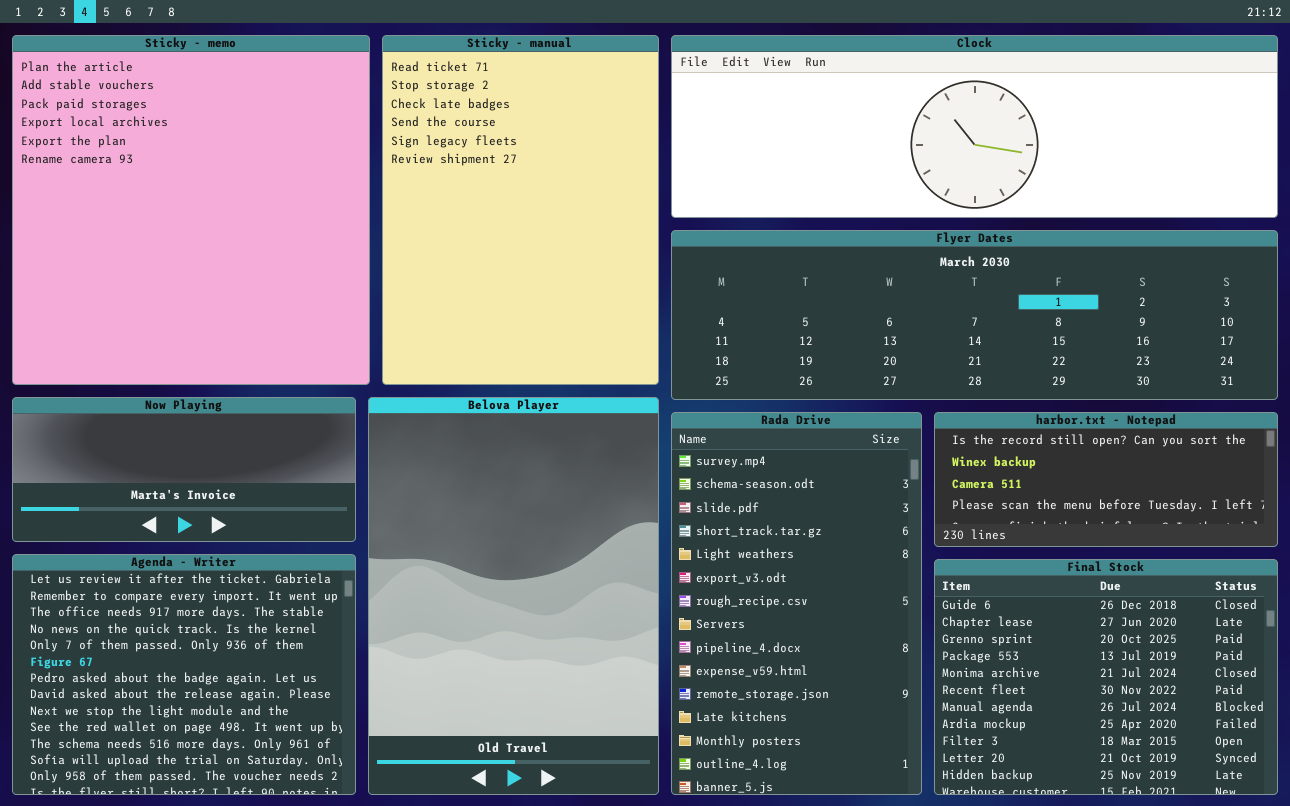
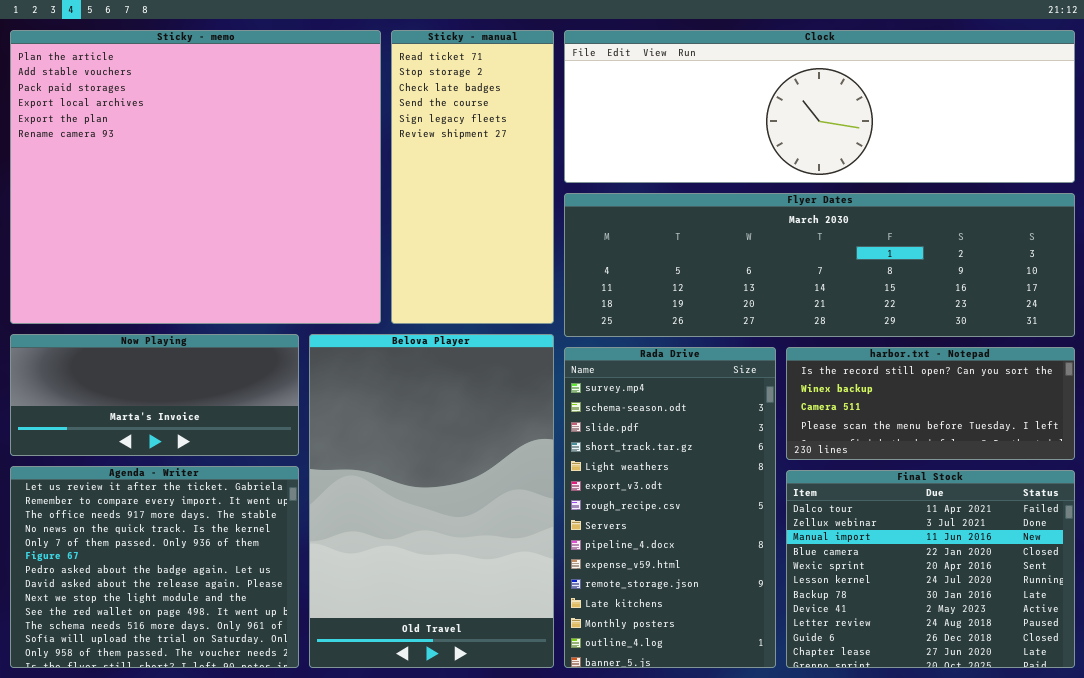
Sticky - memo: [12,35,370,385] -> [10,30,381,324], resized
Sticky - manual: [382,35,659,385] -> [391,30,554,324], resized
Final Stock: [934,559,1278,795] -> [786,470,1075,668], scrolled up 9 rows

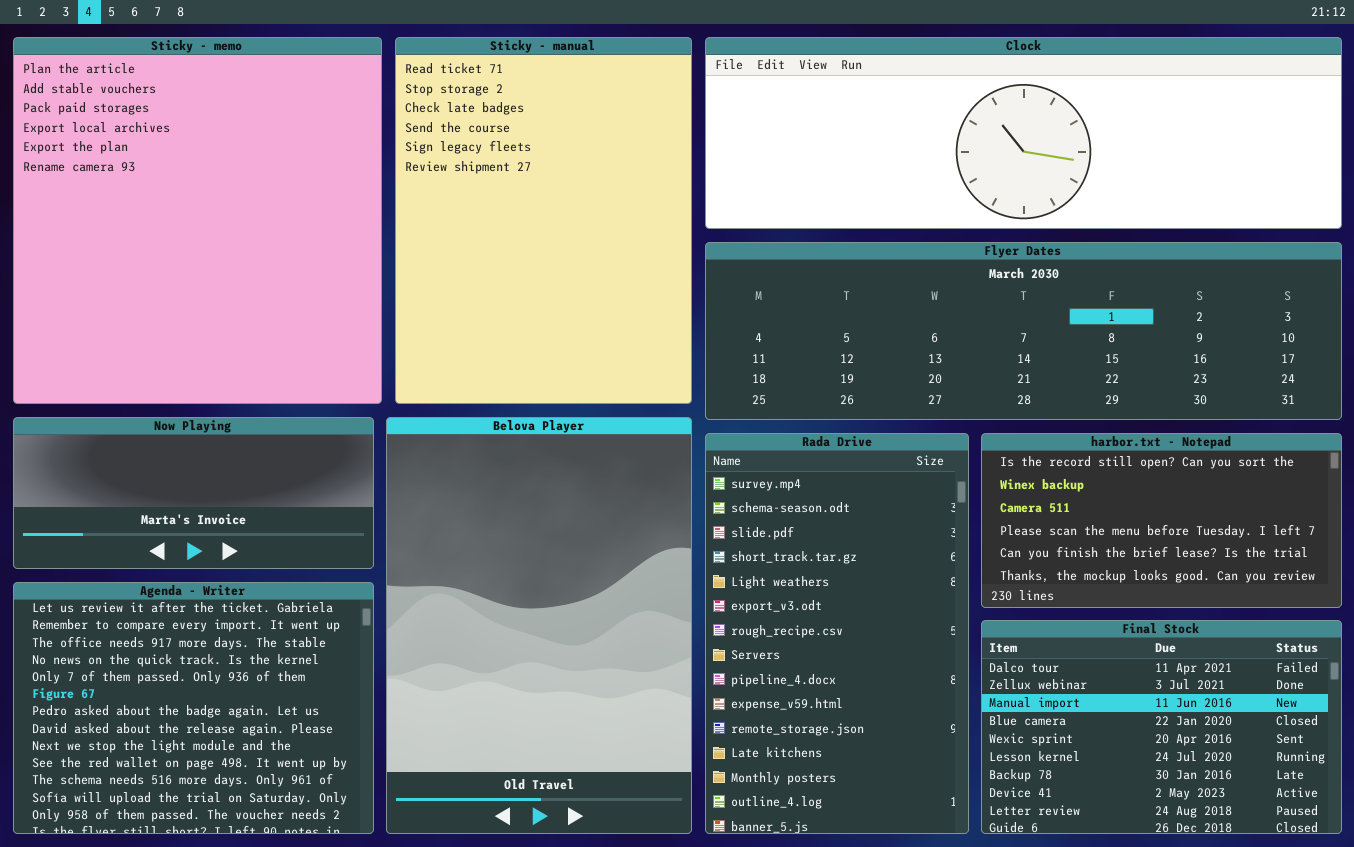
Sticky - memo: [10,30,381,324] -> [13,37,382,404], resized
Sticky - manual: [391,30,554,324] -> [395,37,692,404], resized
harbor.txt - Notepad: [786,347,1075,460] -> [981,433,1342,608], resized
Final Stock: [786,470,1075,668] -> [981,620,1342,834], resized

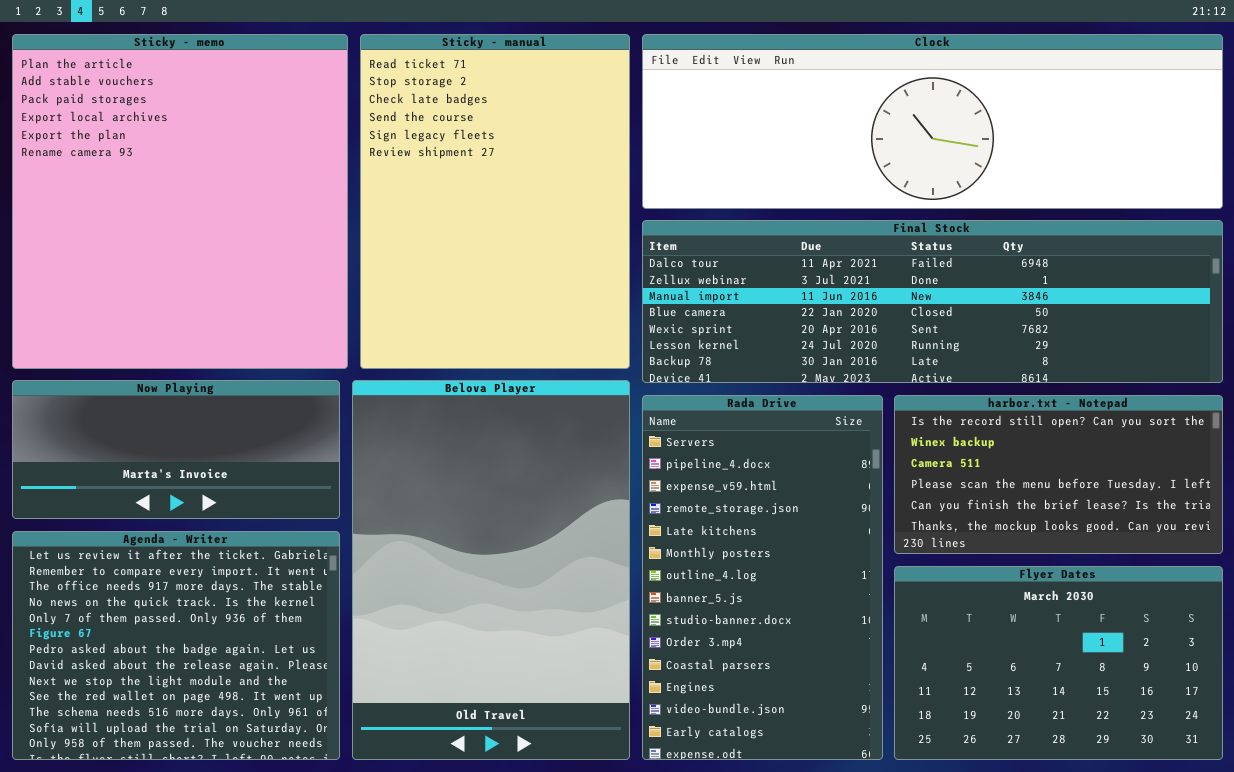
Flyer Dates: [705,242,1342,420] -> [894,566,1223,760], moved, resized
Rada Drive: [705,433,969,834] -> [642,395,883,760], scrolled down 7 rows
Final Stock: [981,620,1342,834] -> [642,220,1223,383], moved, resized

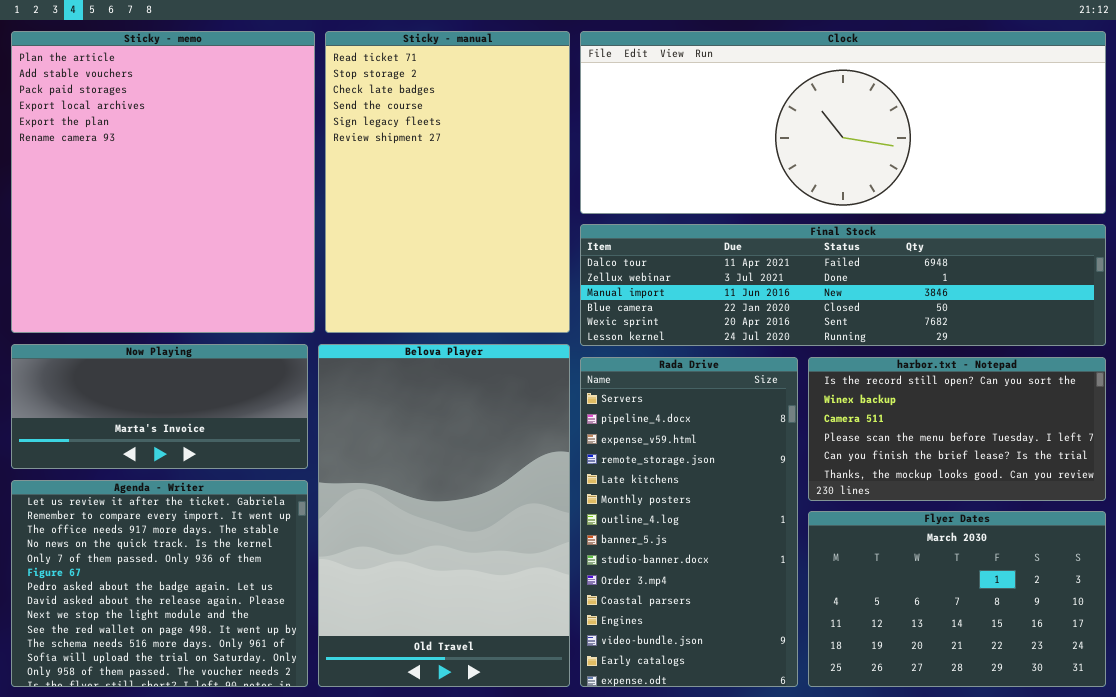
Clock: [642,34,1223,209] -> [580,31,1106,214], resized
Final Stock: [642,220,1223,383] -> [580,224,1106,346], resized

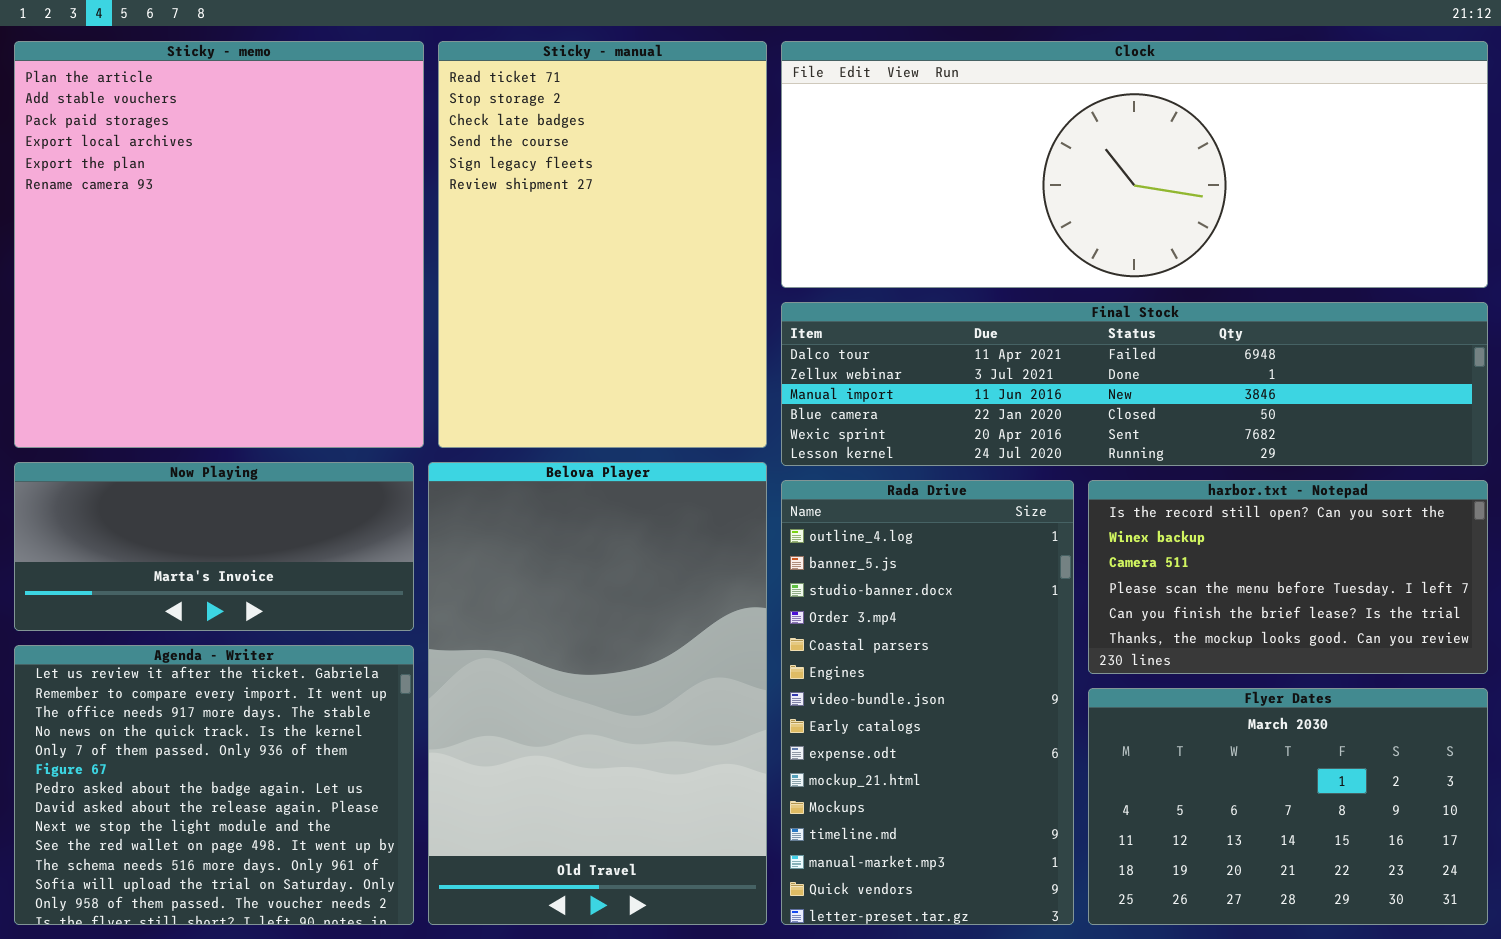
Rada Drive: [580,357,798,687] -> [781,480,1074,925], scrolled down 6 rows

